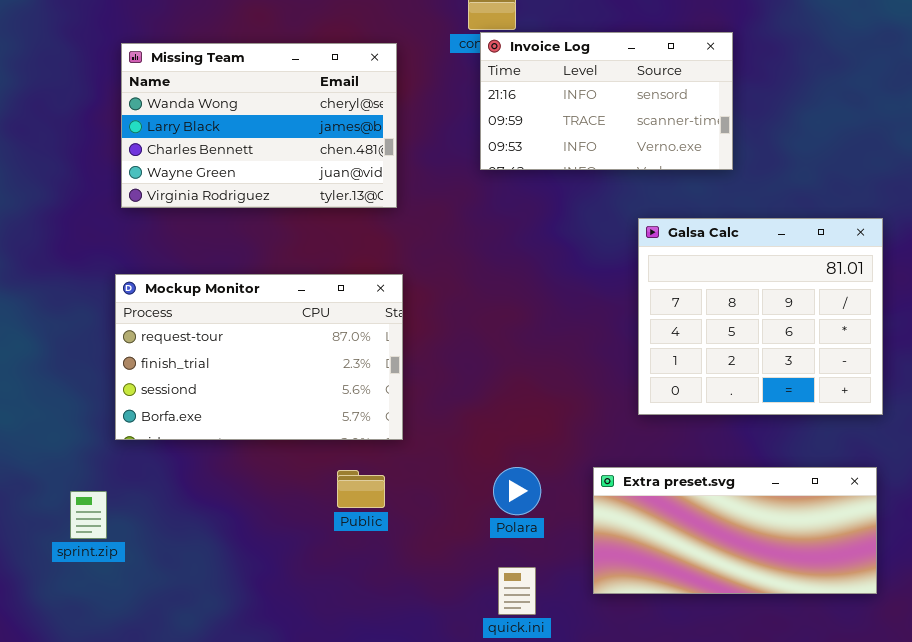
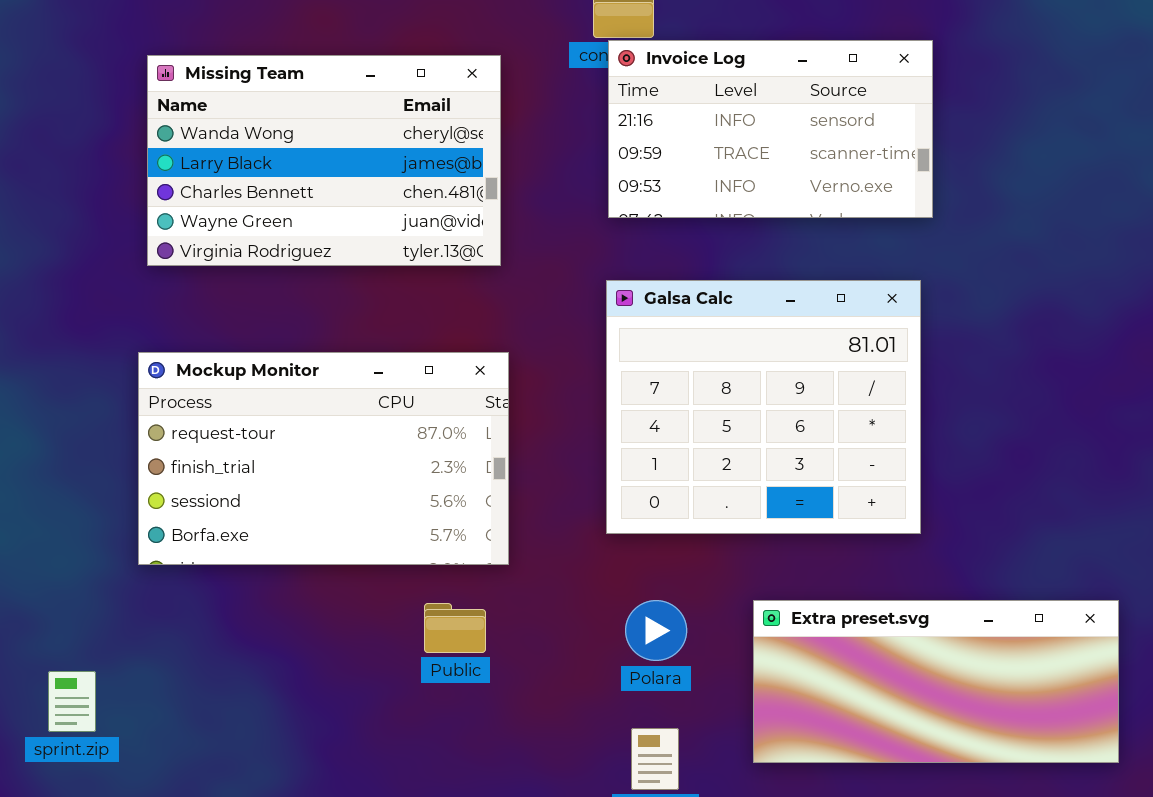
Galsa Calc: [638,218,883,415] -> [606,280,921,534], moved
sprint.zip: [70,491,107,539] -> [48,671,96,732], moved

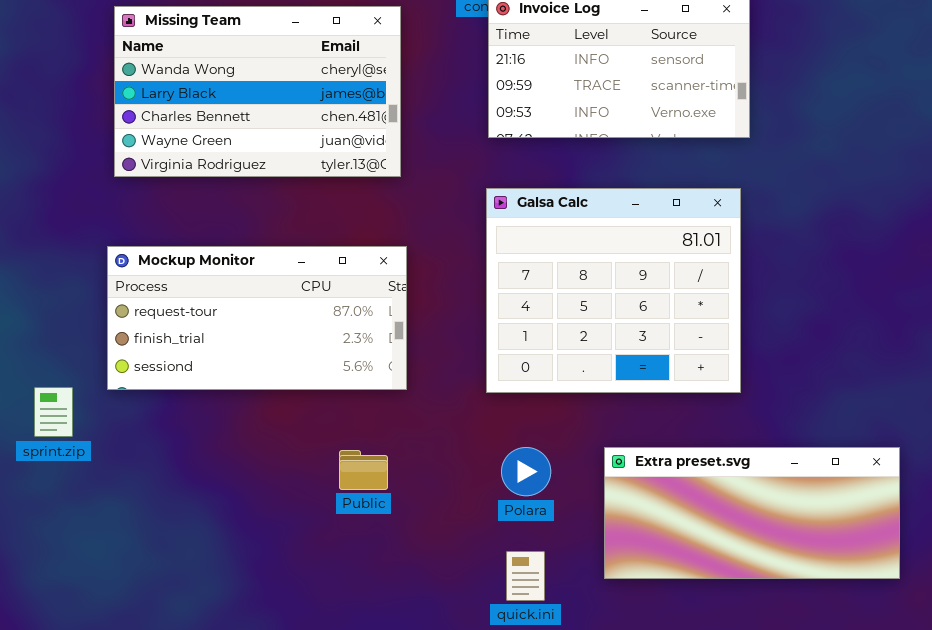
Mockup Monitor: [138,352,509,565] -> [107,246,407,390], resized
sprint.zip: [48,671,96,732] -> [34,387,73,437], moved

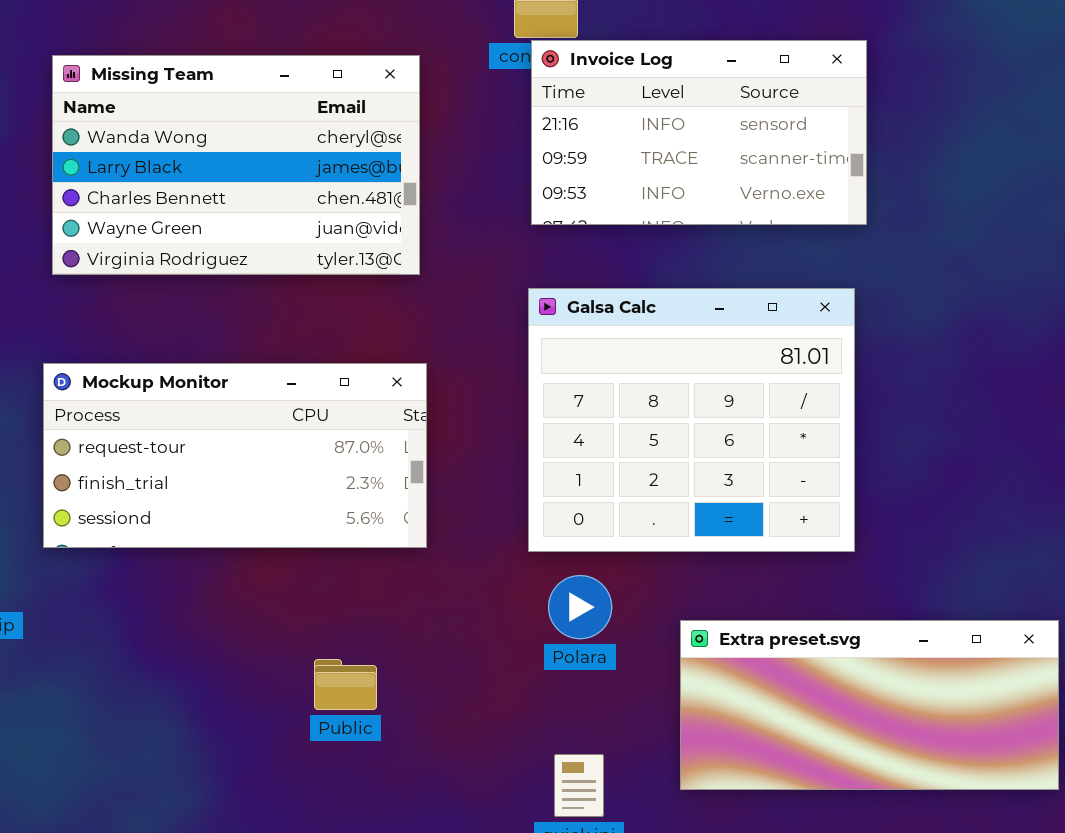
Polara: [501,447,551,496] -> [548,575,612,639], moved
Public: [339,450,388,490] -> [314,659,377,710], moved

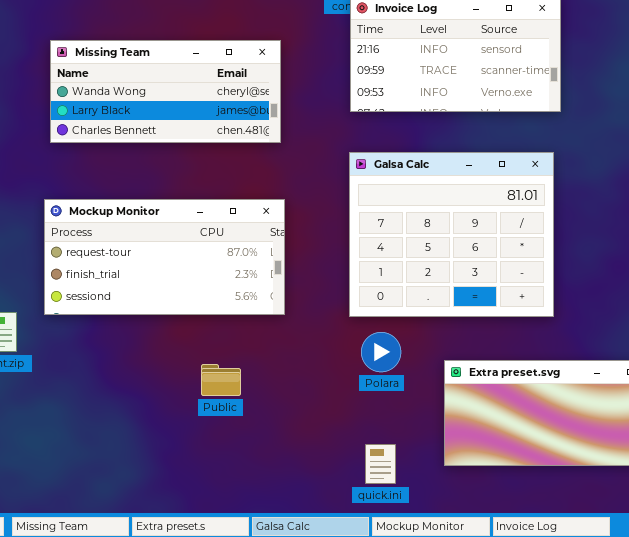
Missing Team: [52,55,420,275] -> [50,40,281,143], resized
Public: [314,659,377,710] -> [201,364,241,396], moved

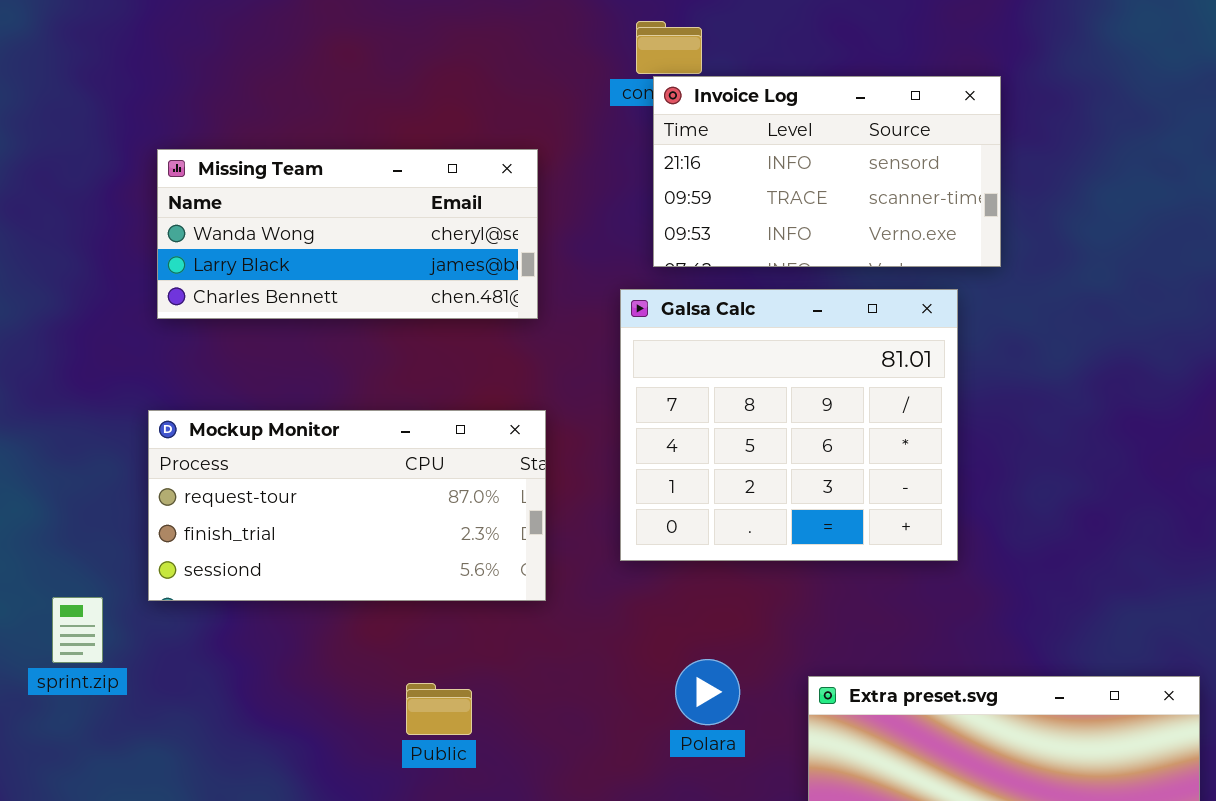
Galsa Calc: [349,152,554,317] -> [620,289,958,561], moved
Polara: [361,332,401,372] -> [675,659,740,725], moved

